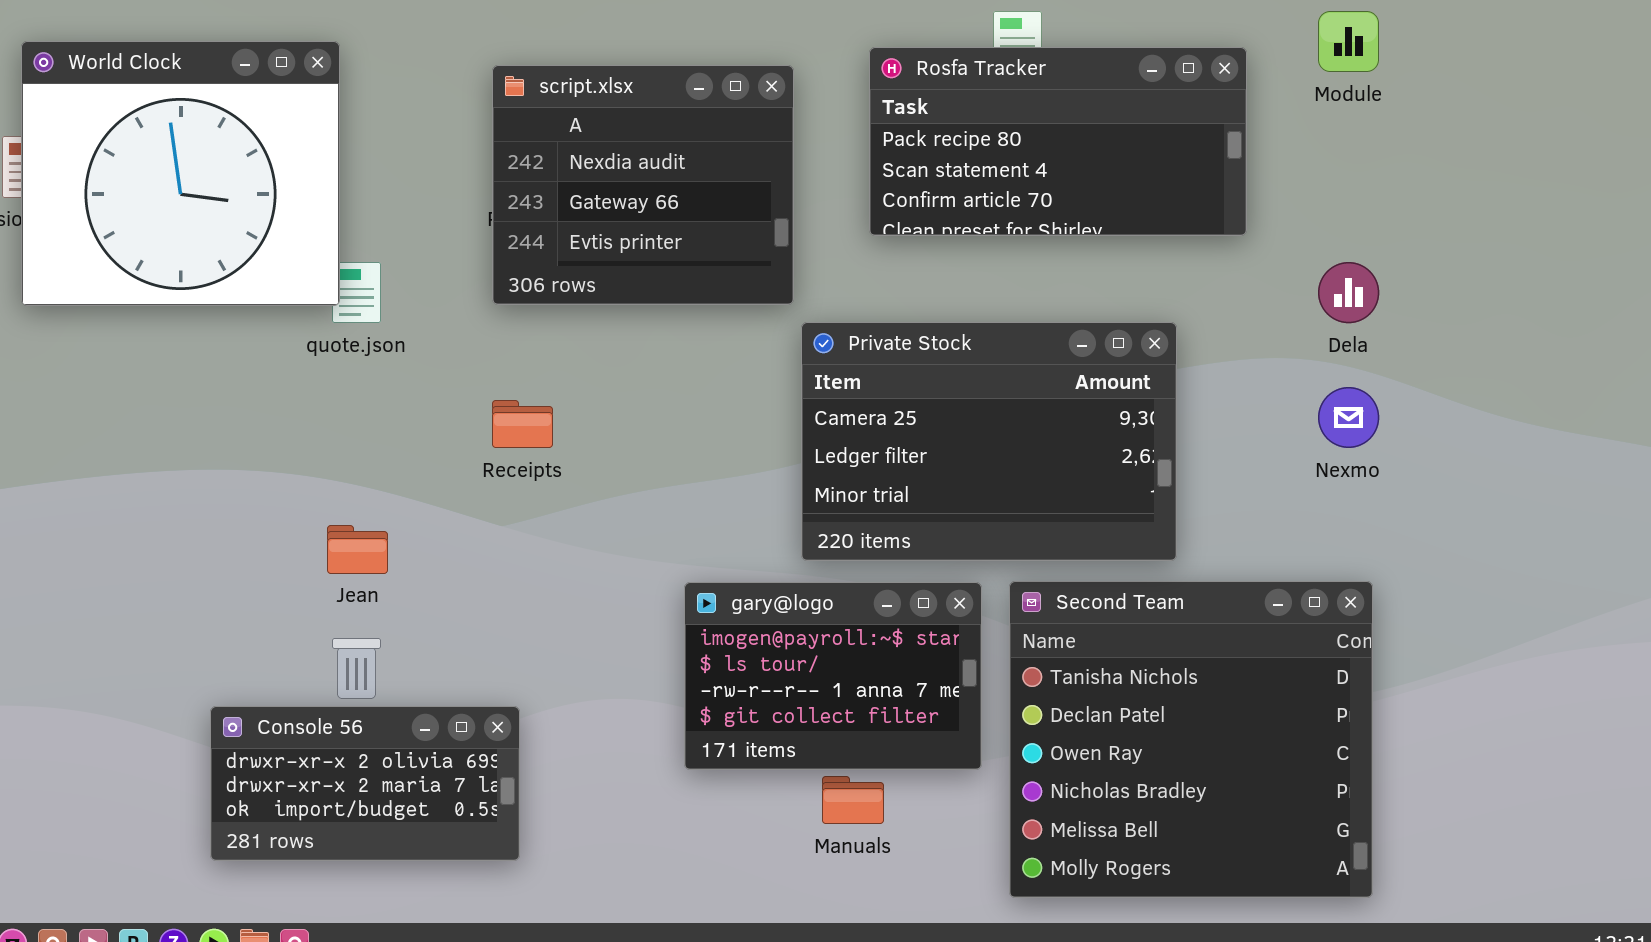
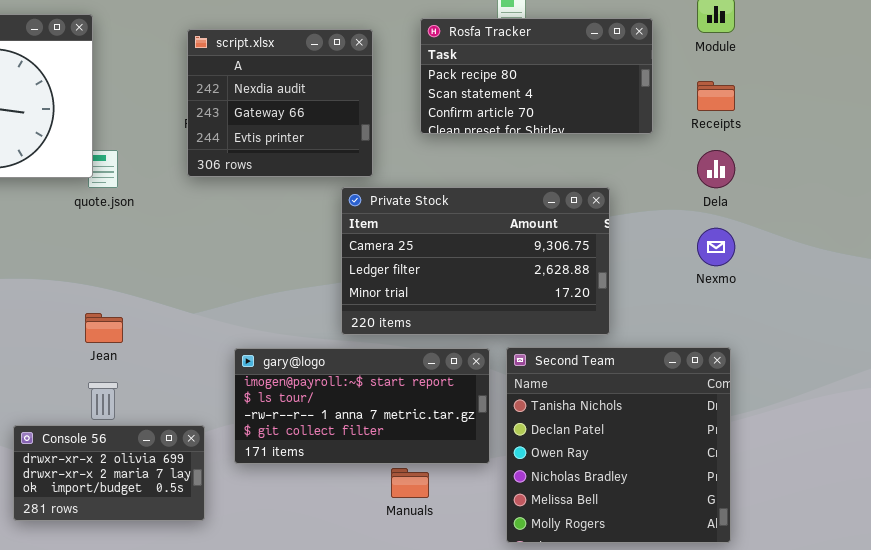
Private Stock: [801,322,1177,561] -> [341,187,610,335], resized
Receipts: [492,400,553,448] -> [697,81,735,111], moved
gary@logo: [684,582,982,770] -> [234,348,490,464], resized

